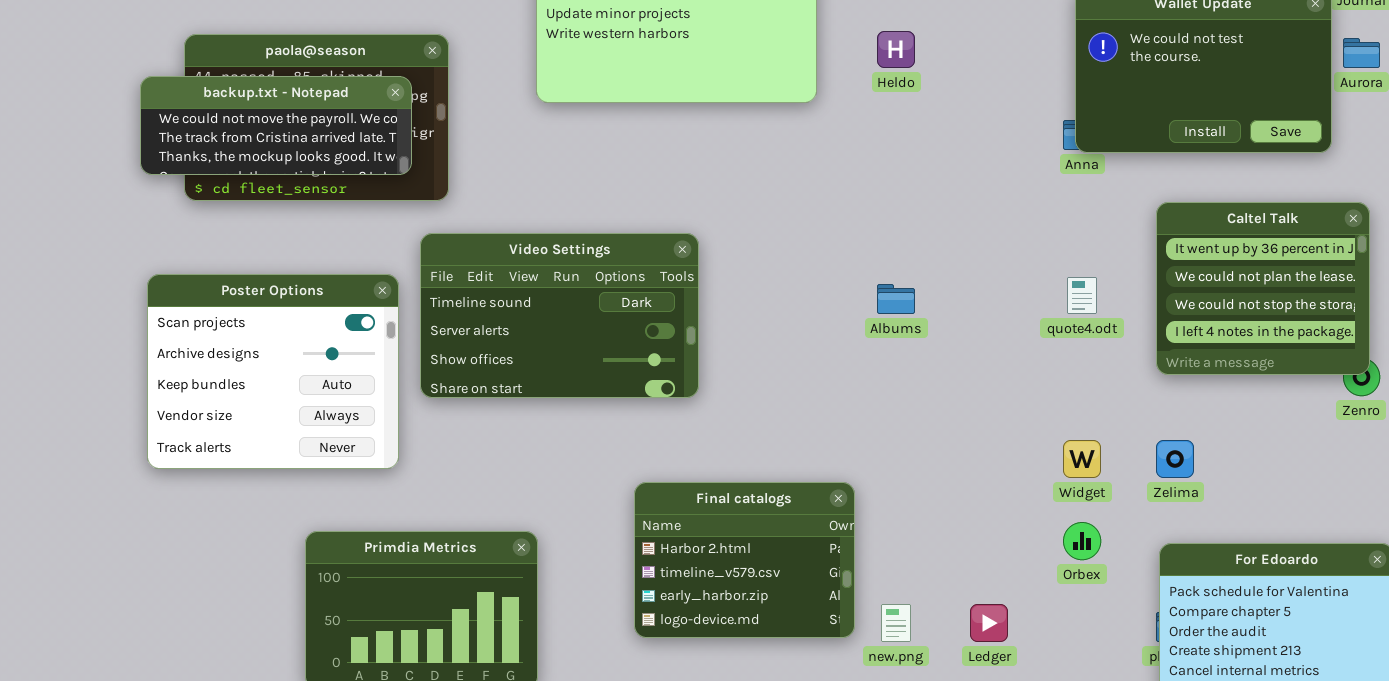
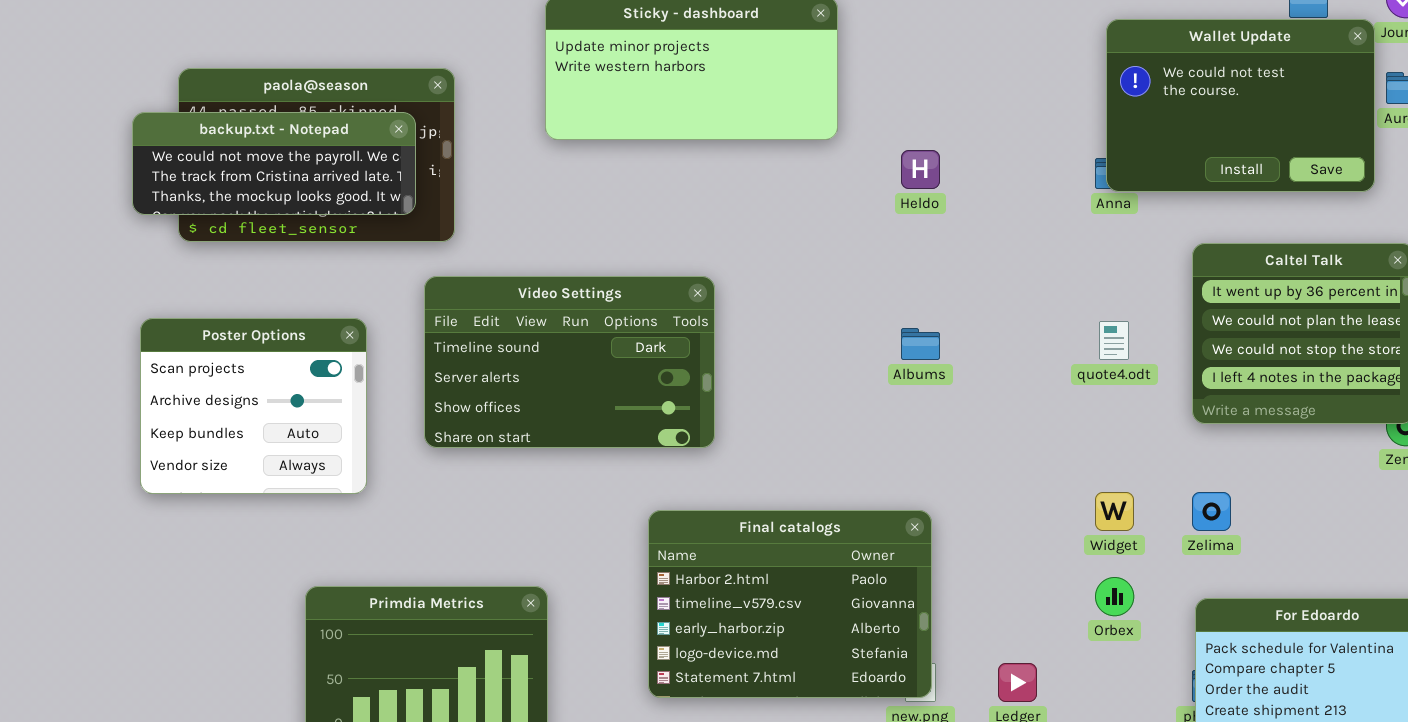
Heldo: [877,31,915,68] -> [901,150,940,189], moved
Poster Options: [147,274,399,469] -> [140,318,367,494], resized
Final catalogs: [634,482,855,638] -> [648,510,932,698], resized

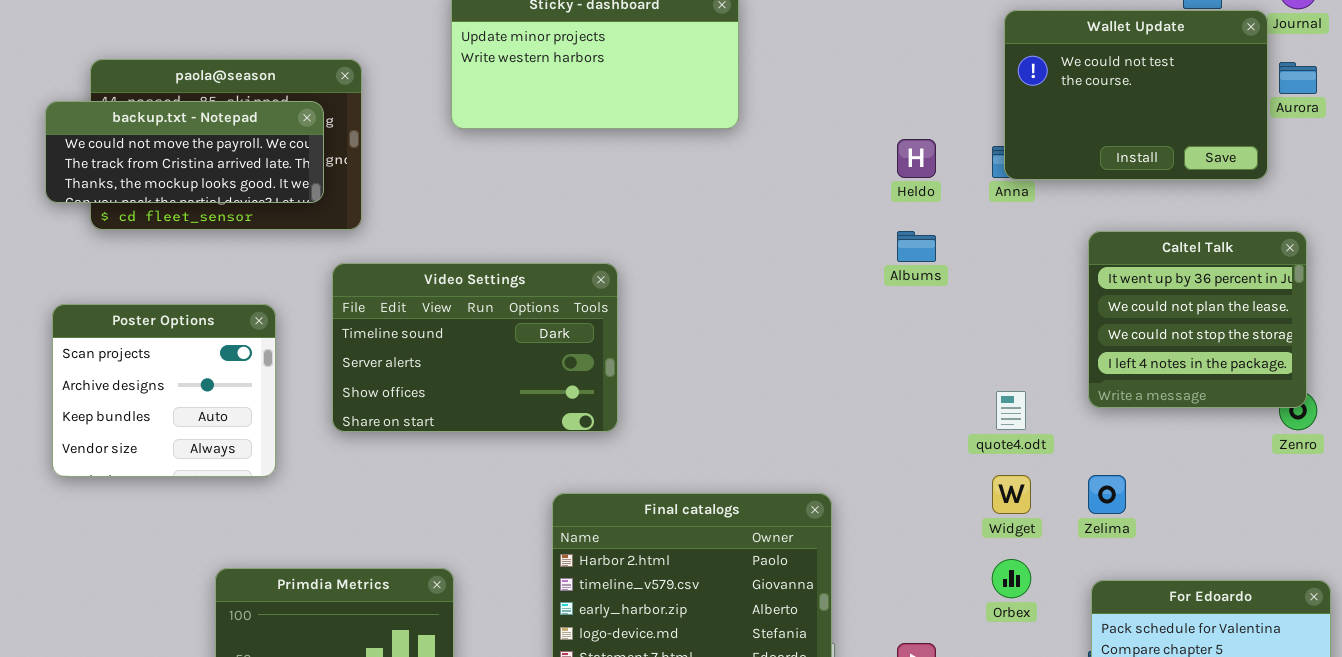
Heldo: [901,150,940,189] -> [897,139,936,178], moved
quote4.odt: [1099,321,1129,360] -> [996,391,1026,430], moved
Albums: [901,328,940,360] -> [897,231,936,262], moved

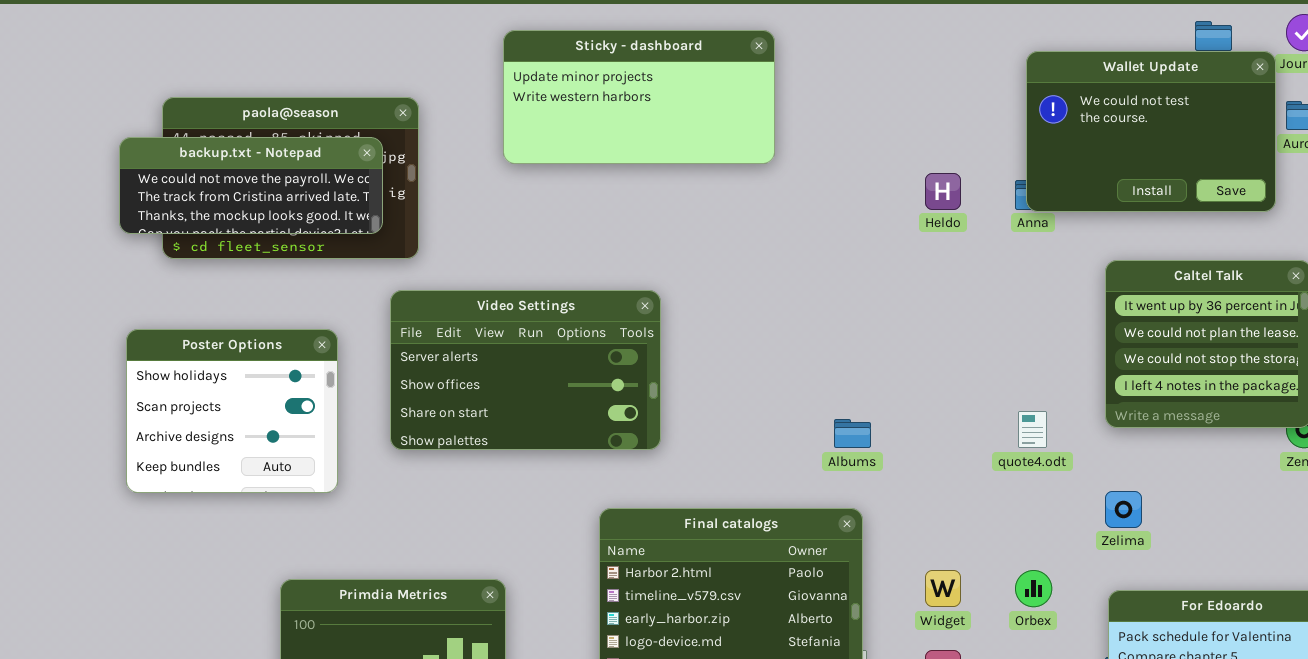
Albums: [897,231,936,262] -> [834,419,871,448], moved
Video Settings: [332,263,618,432] -> [390,290,661,450], scrolled down 1 row
Poster Options: [52,304,276,477] -> [126,329,338,493], scrolled up 1 row
Widget: [992,475,1031,514] -> [925,570,961,607], moved

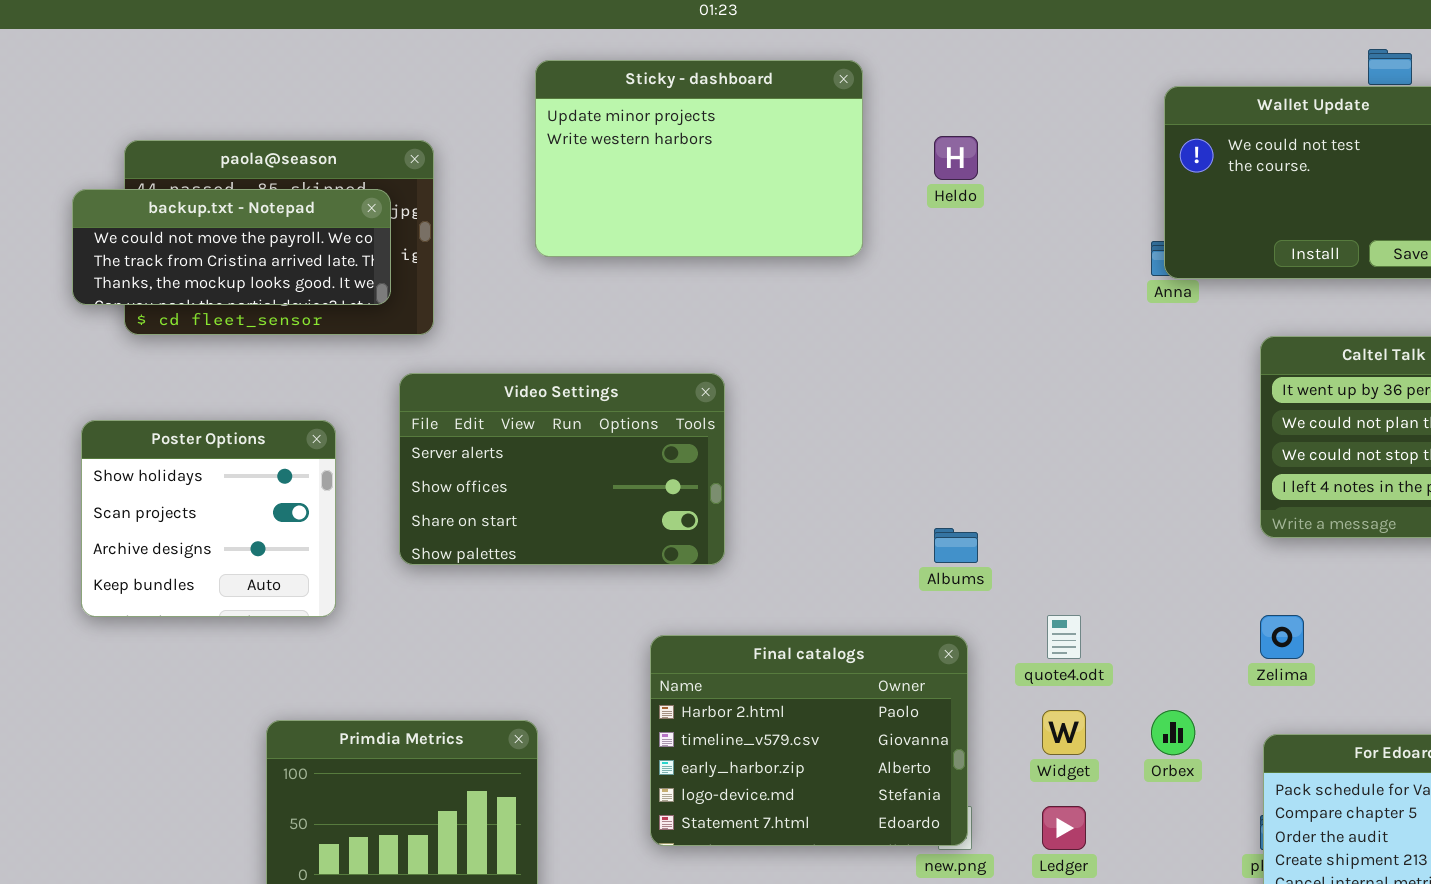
Sticky - dashboard: [503,30,775,164] -> [535,60,863,257], resized
Heldo: [925,173,961,210] -> [934,136,978,180], moved
quote4.odt: [1018,411,1047,448] -> [1047,615,1081,659], moved

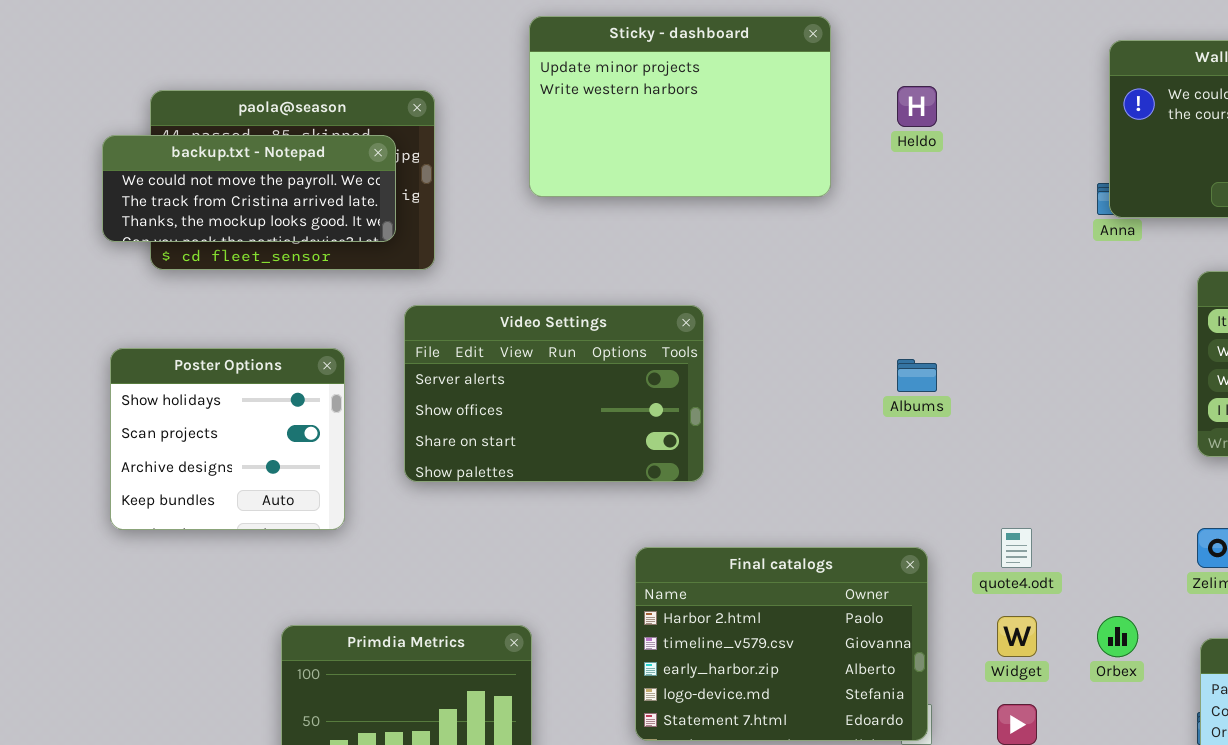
Albums: [934,528,978,563] -> [897,359,937,392], moved

